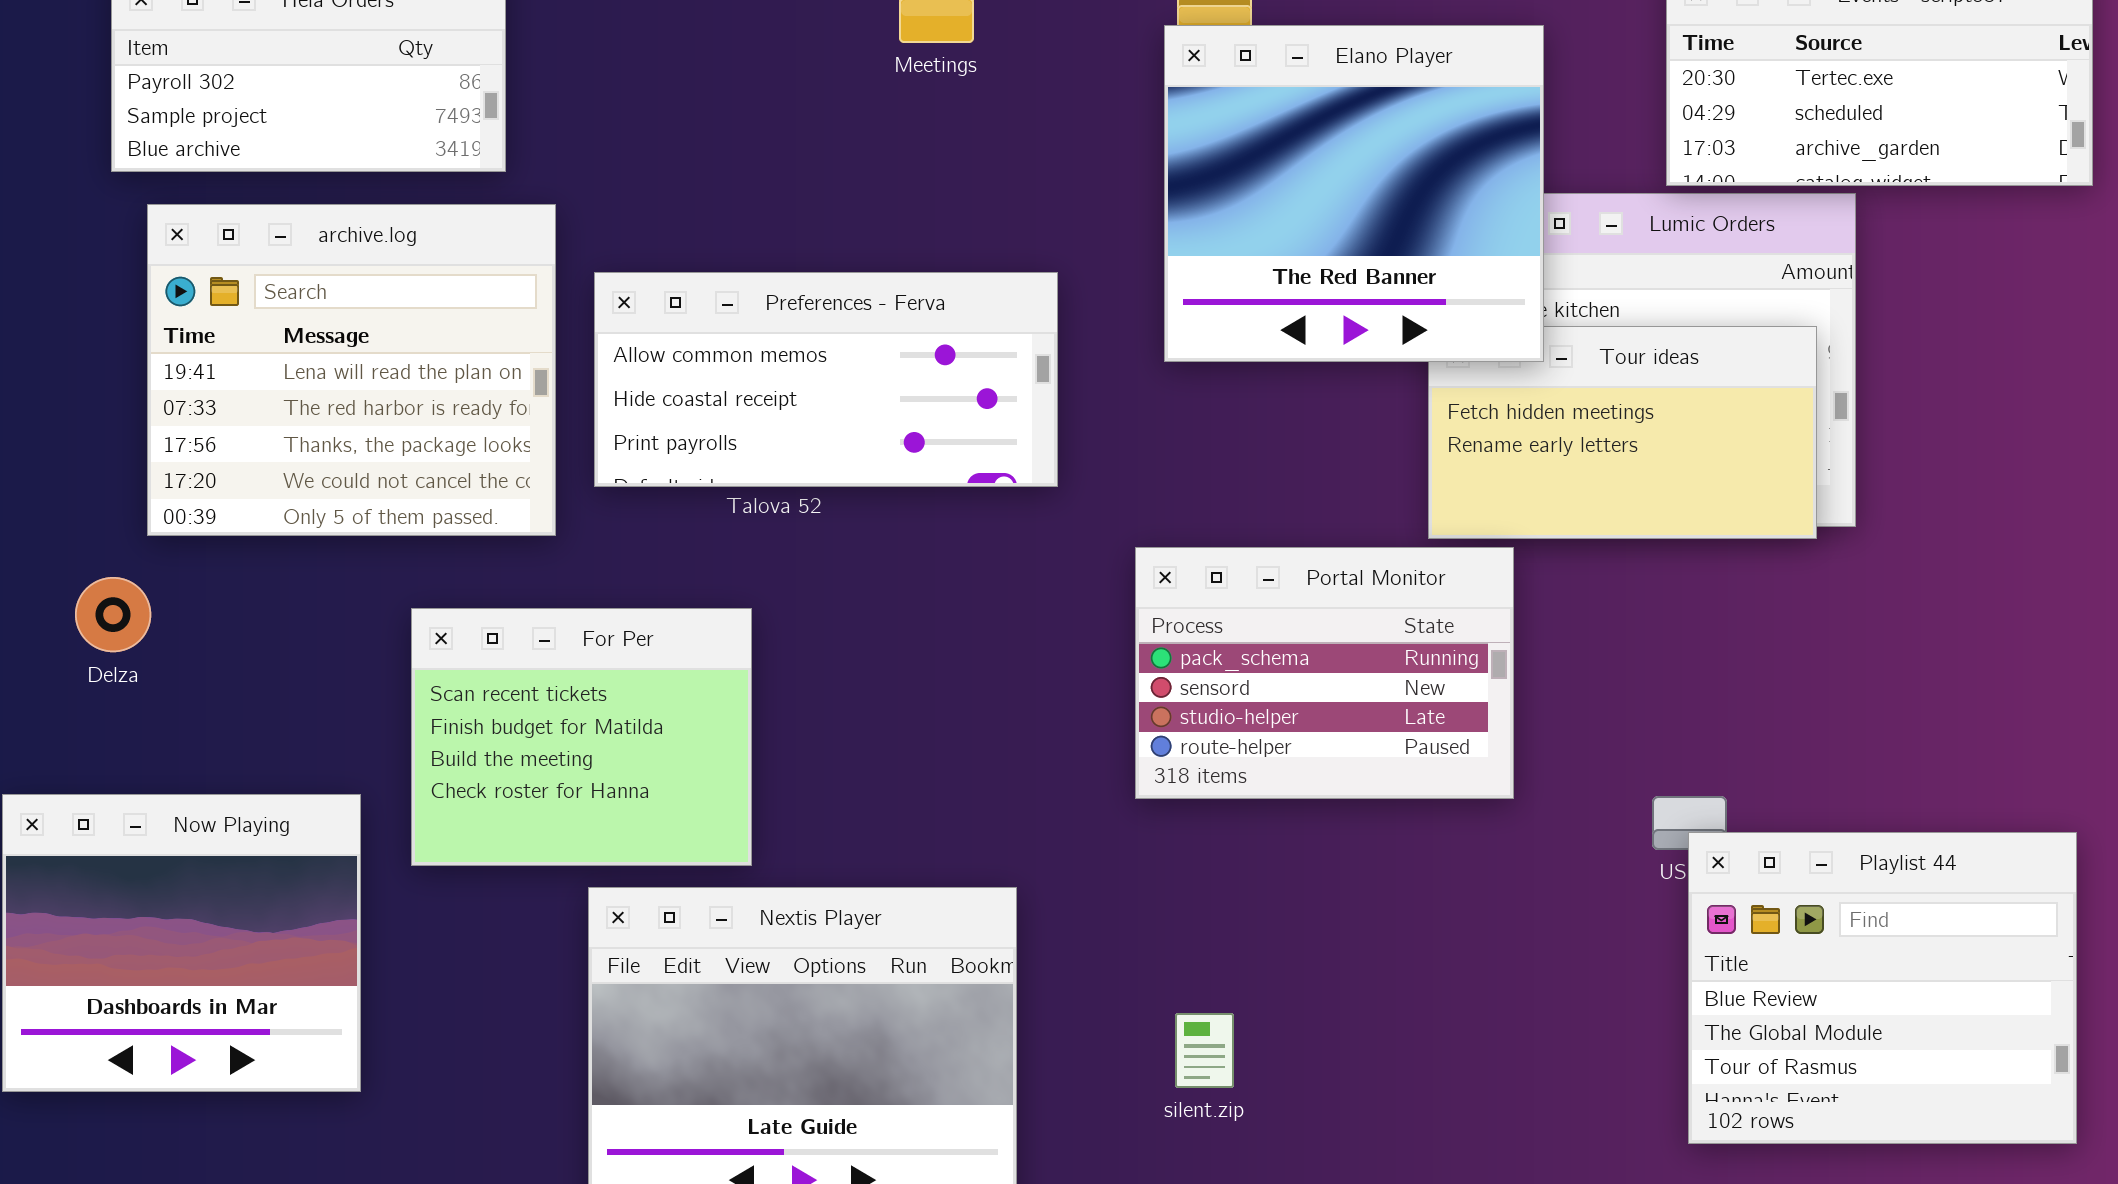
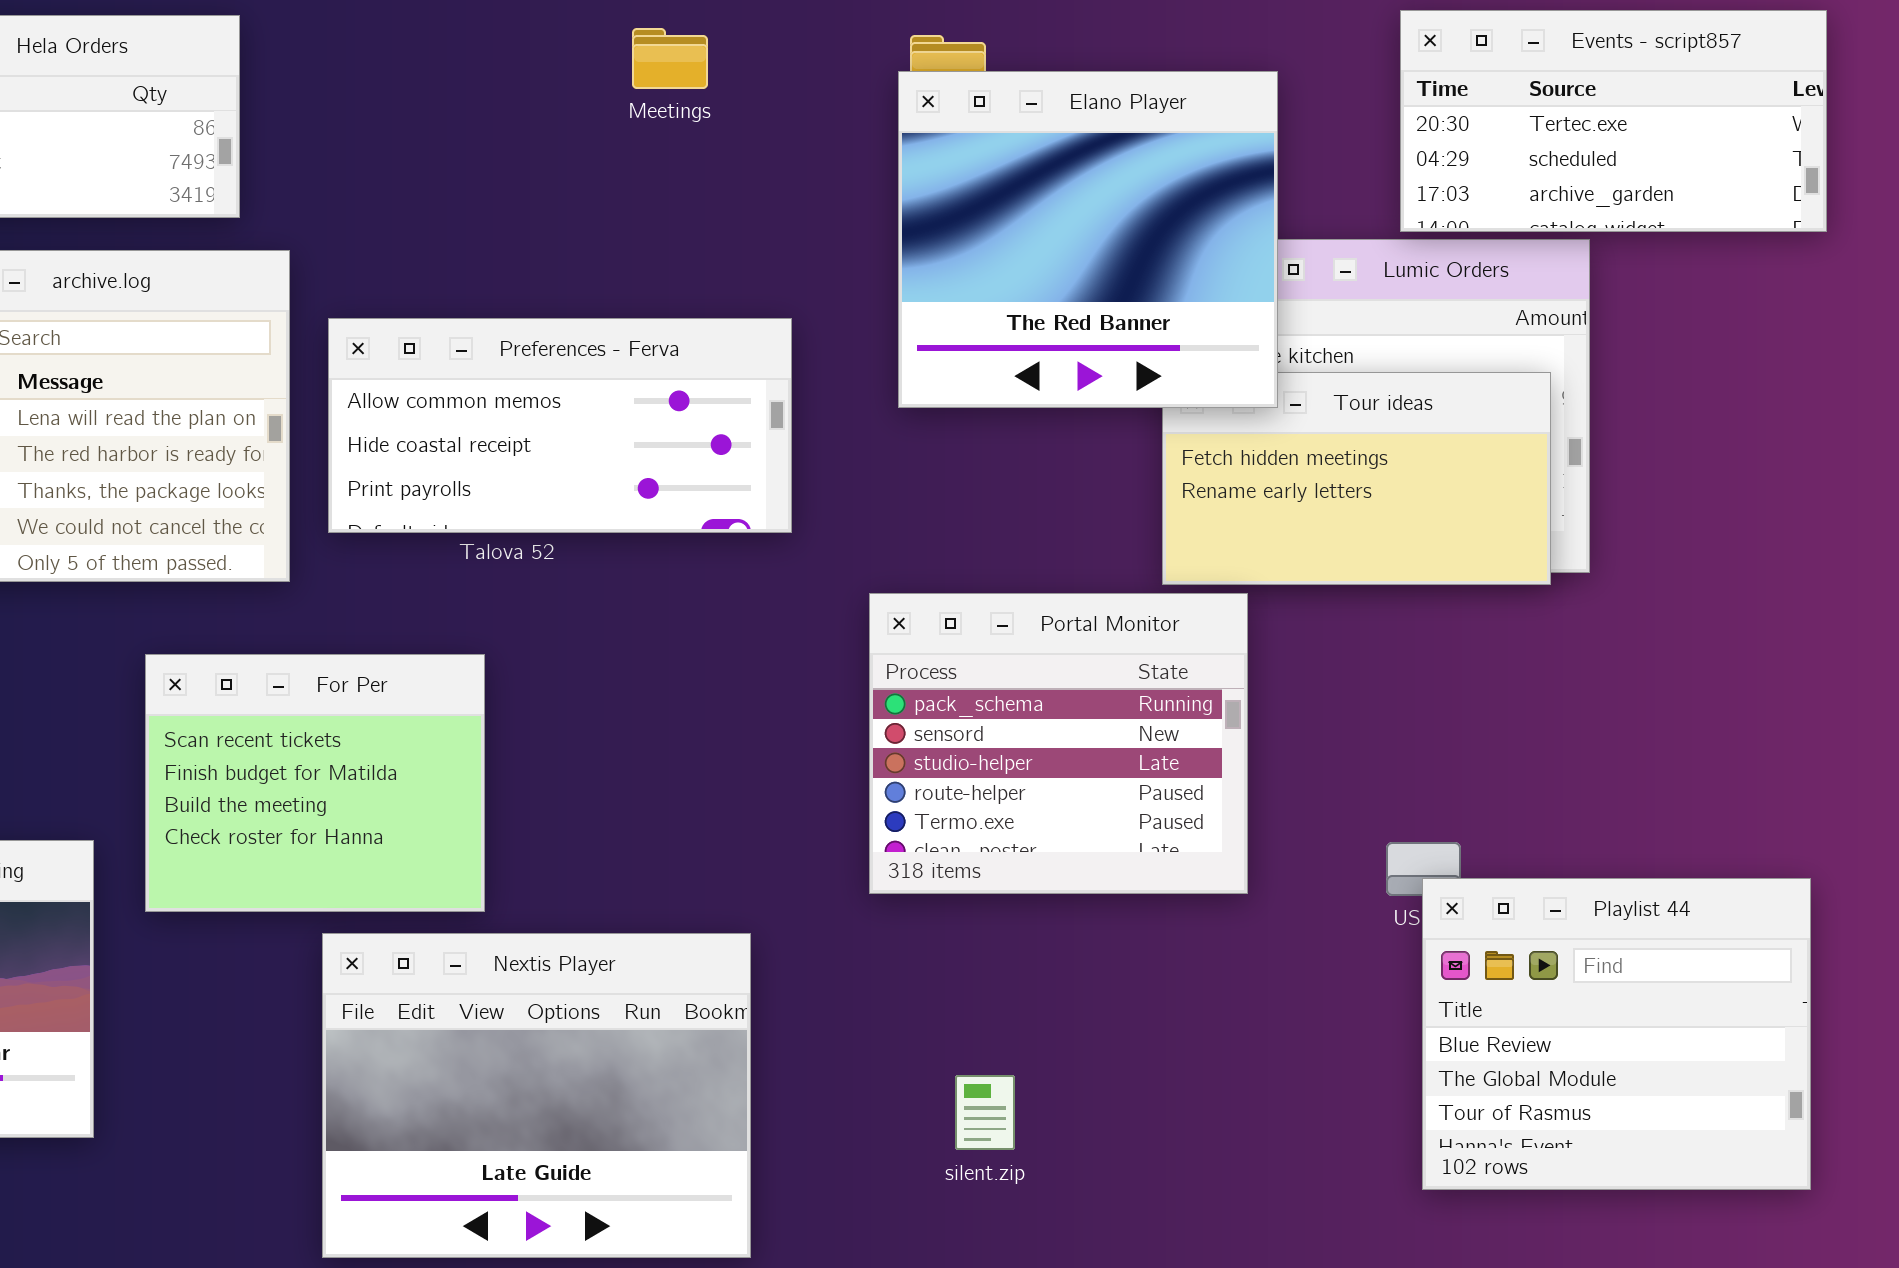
Portal Monitor: [1135,547,1514,799] -> [869,593,1248,894], resized
silent.zip: [1175,1013,1234,1088] -> [955,1075,1015,1150], moved

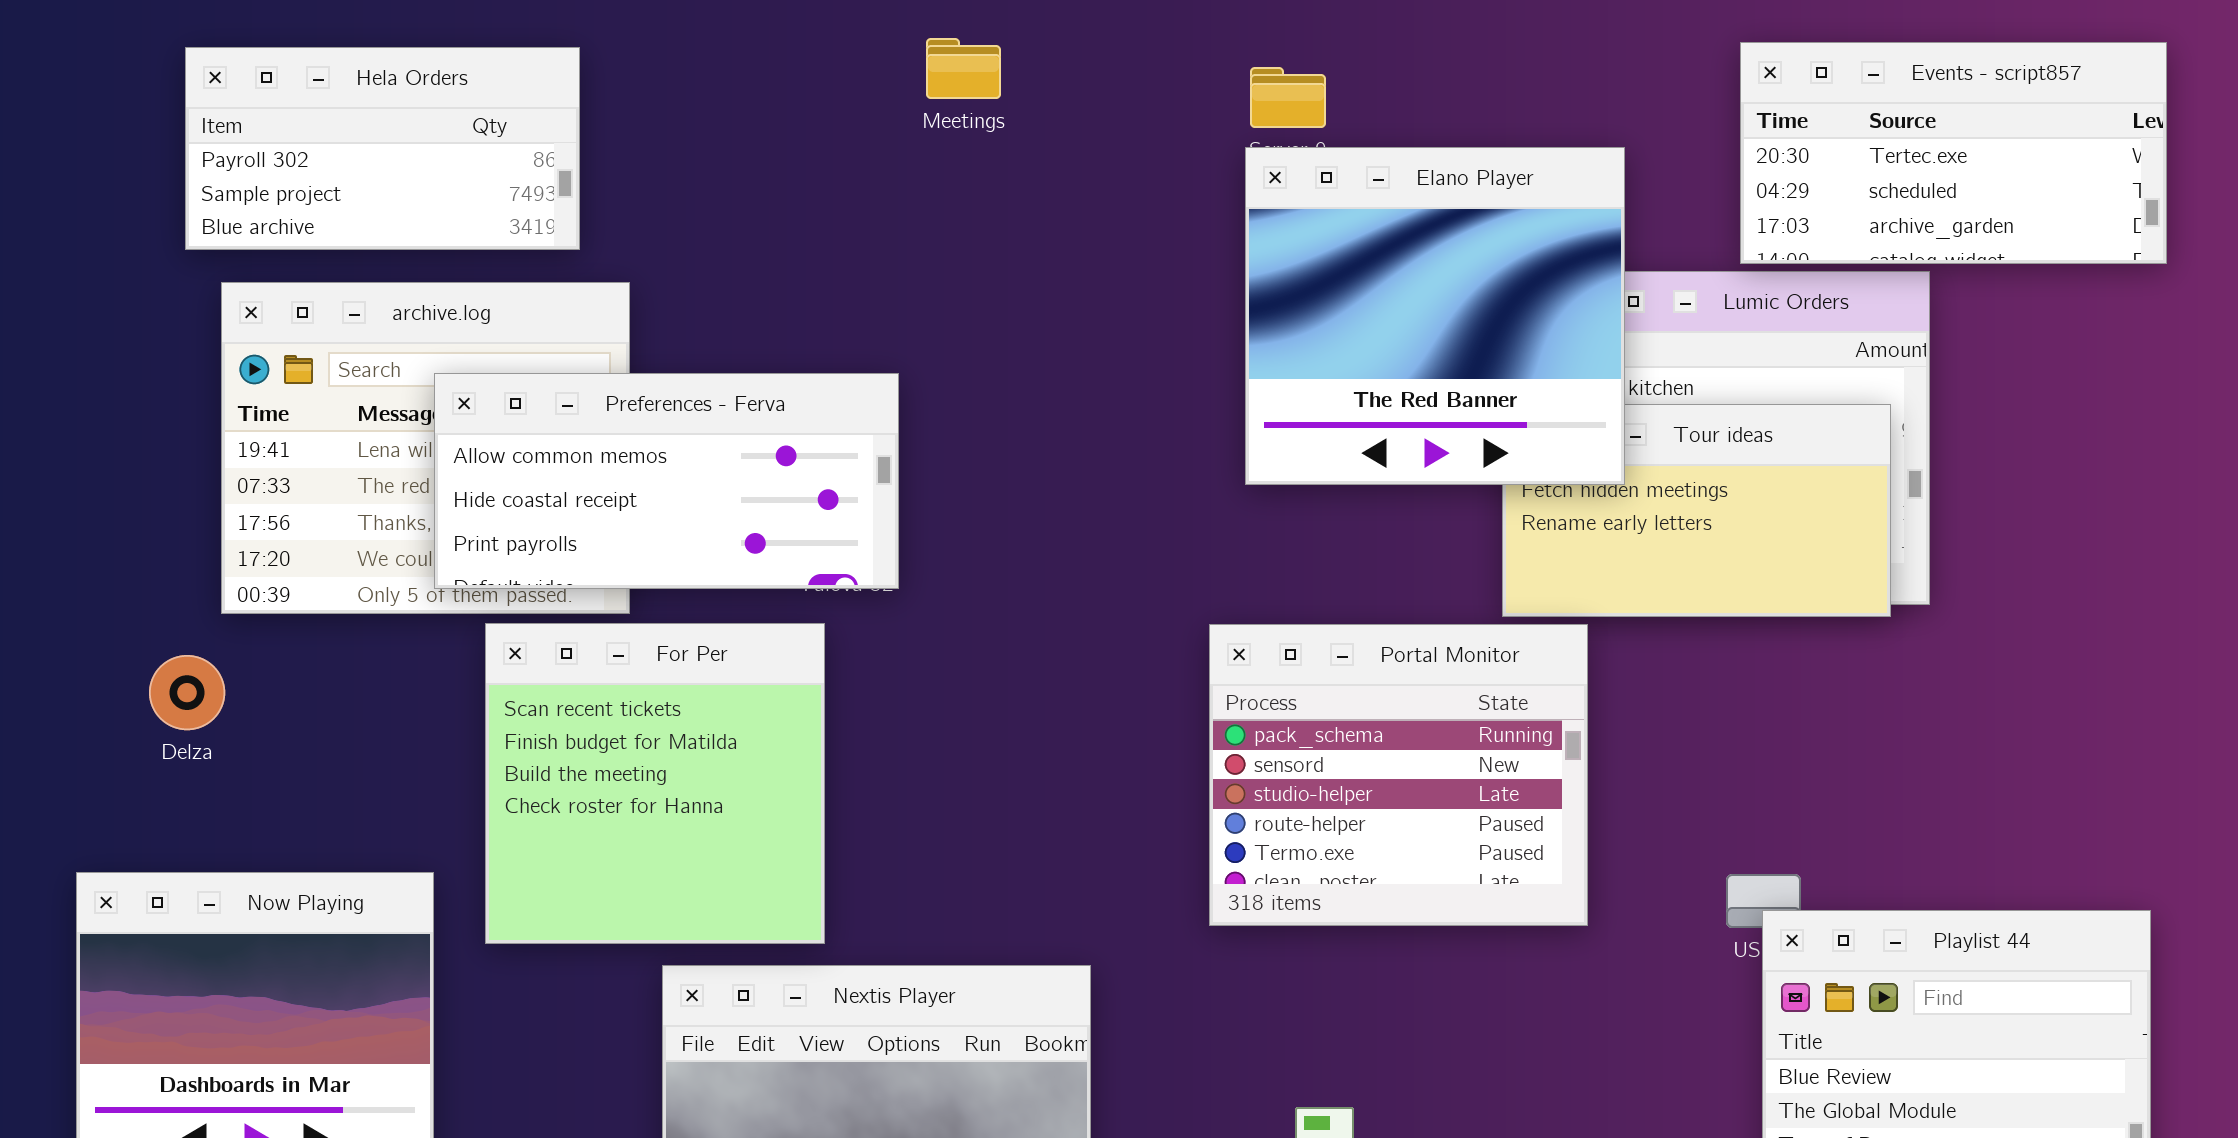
Meetings: [632,28,708,89] -> [926,38,1001,99], moved
Elano Player: [898,71,1278,408] -> [1245,147,1625,485], moved
Preferences - Ferva: [328,318,792,533] -> [434,373,899,589], moved
For Per: [145,654,485,912] -> [485,623,825,944], resized

